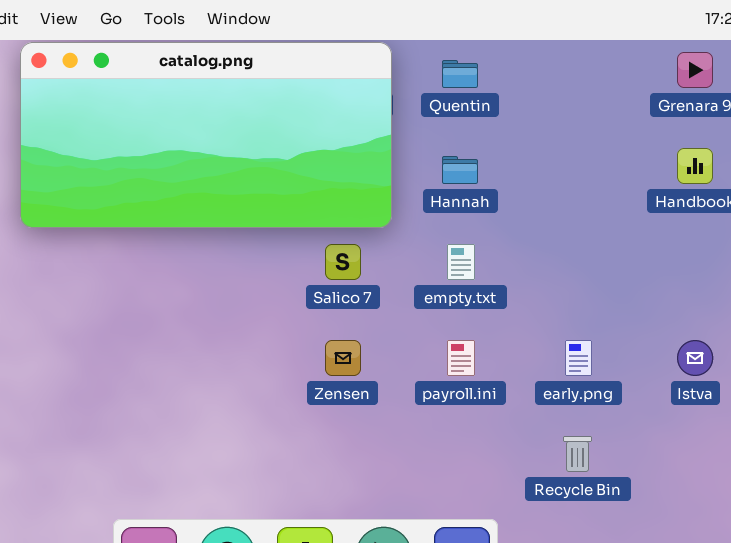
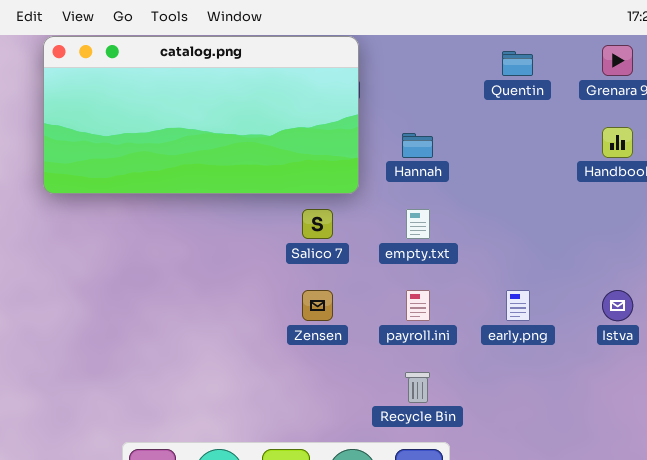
Quentin: [442,60,478,88] -> [502,51,533,76], moved
Recycle Bin: [563,436,592,472] -> [405,372,430,403], moved

